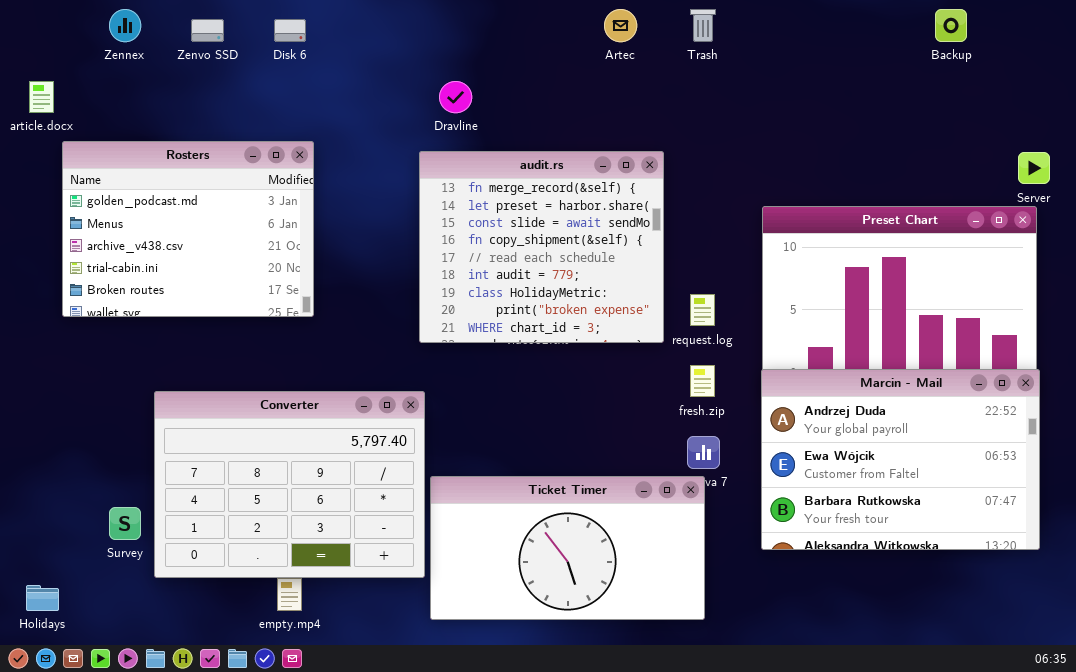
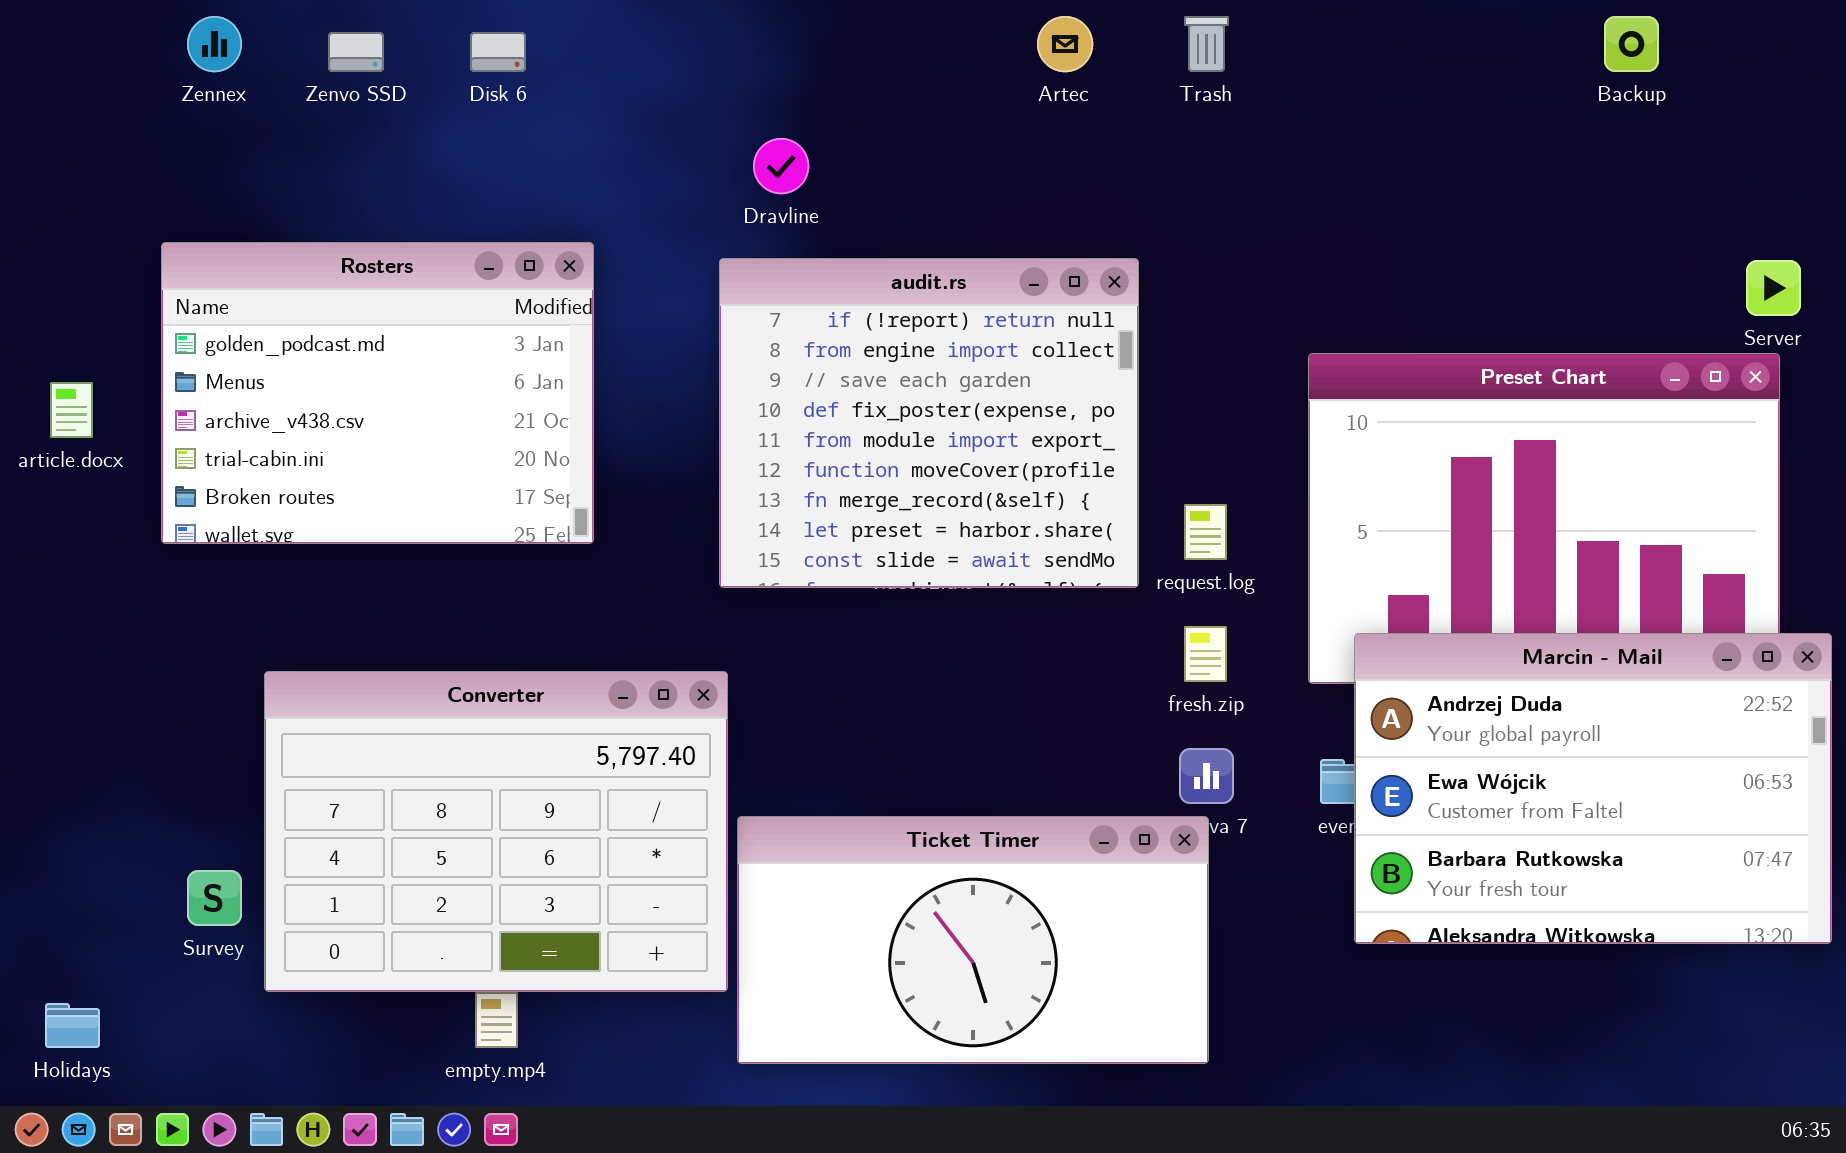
article.docx: [29,81,54,113] -> [50,382,93,438], moved
Rosters: [62,141,314,317] -> [161,242,594,544], moved
audit.rs: [419,151,664,343] -> [719,258,1139,588], scrolled up 6 rows
Marcin - Mail: [761,369,1040,550] -> [1354,633,1832,944], moved

